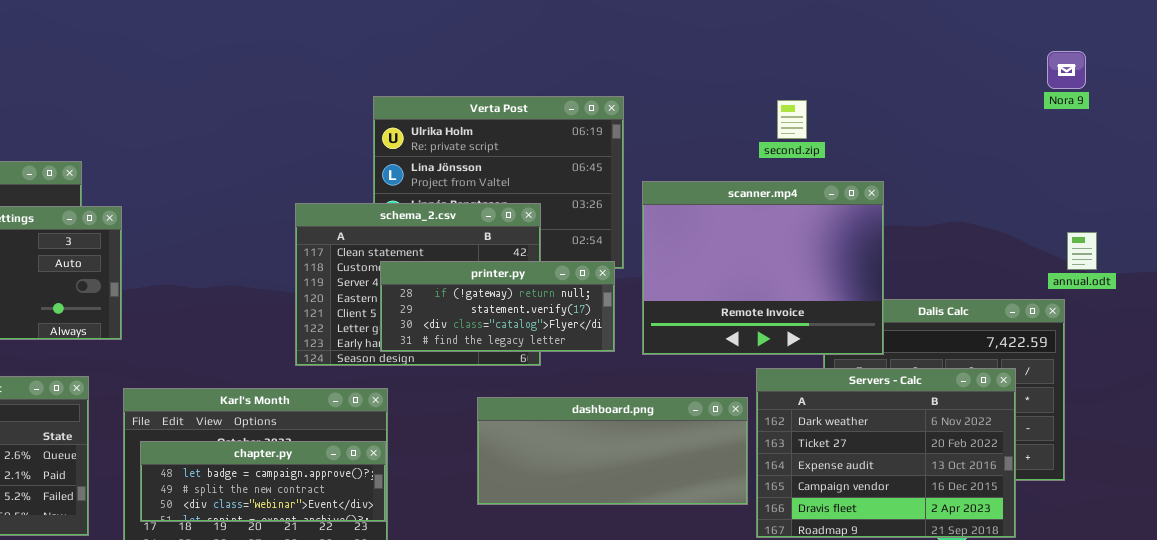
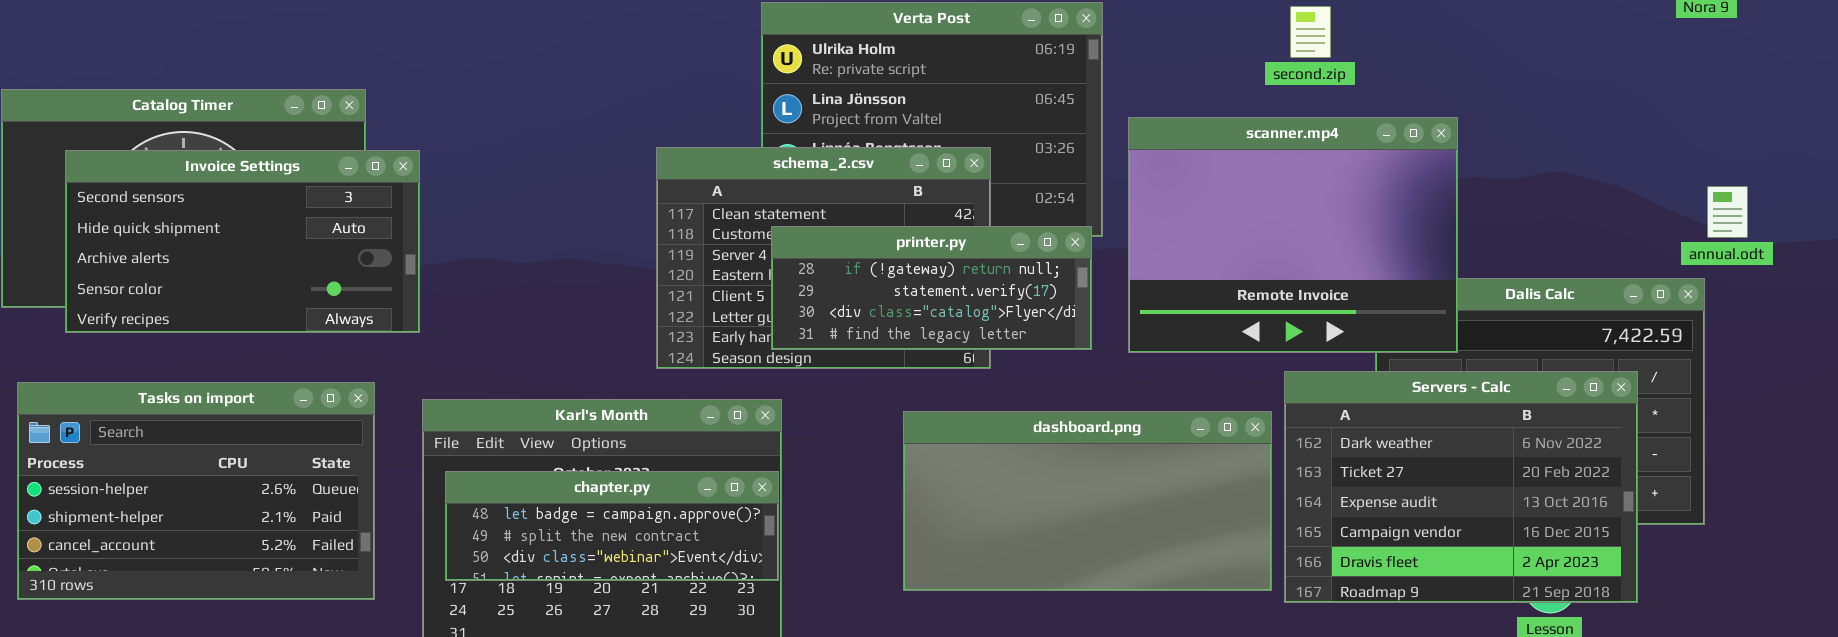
second.zip: [777,100,807,139] -> [1290,6,1331,58], moved
dashboard.png: [477,397,748,505] -> [903,411,1272,591], resized

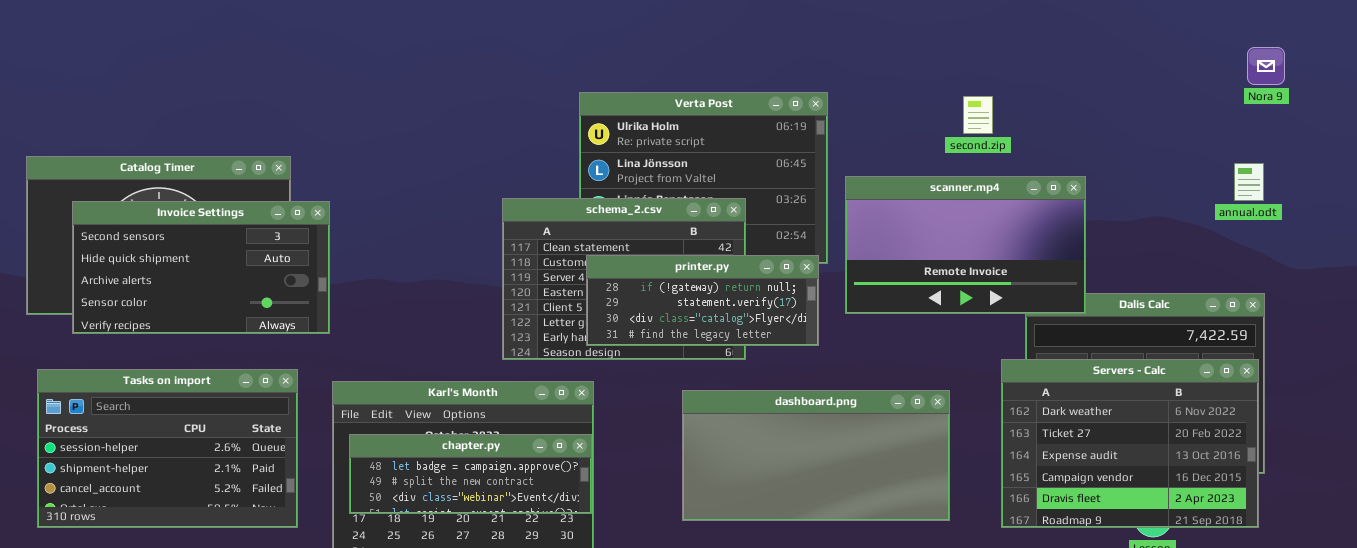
scanner.mp4: [1128,117,1458,353] -> [845,176,1086,314], resized
annual.odt: [1707,186,1748,238] -> [1234,163,1264,201], moved
Servers - Calc: [1284,371,1638,603] -> [1001,359,1259,528], moved

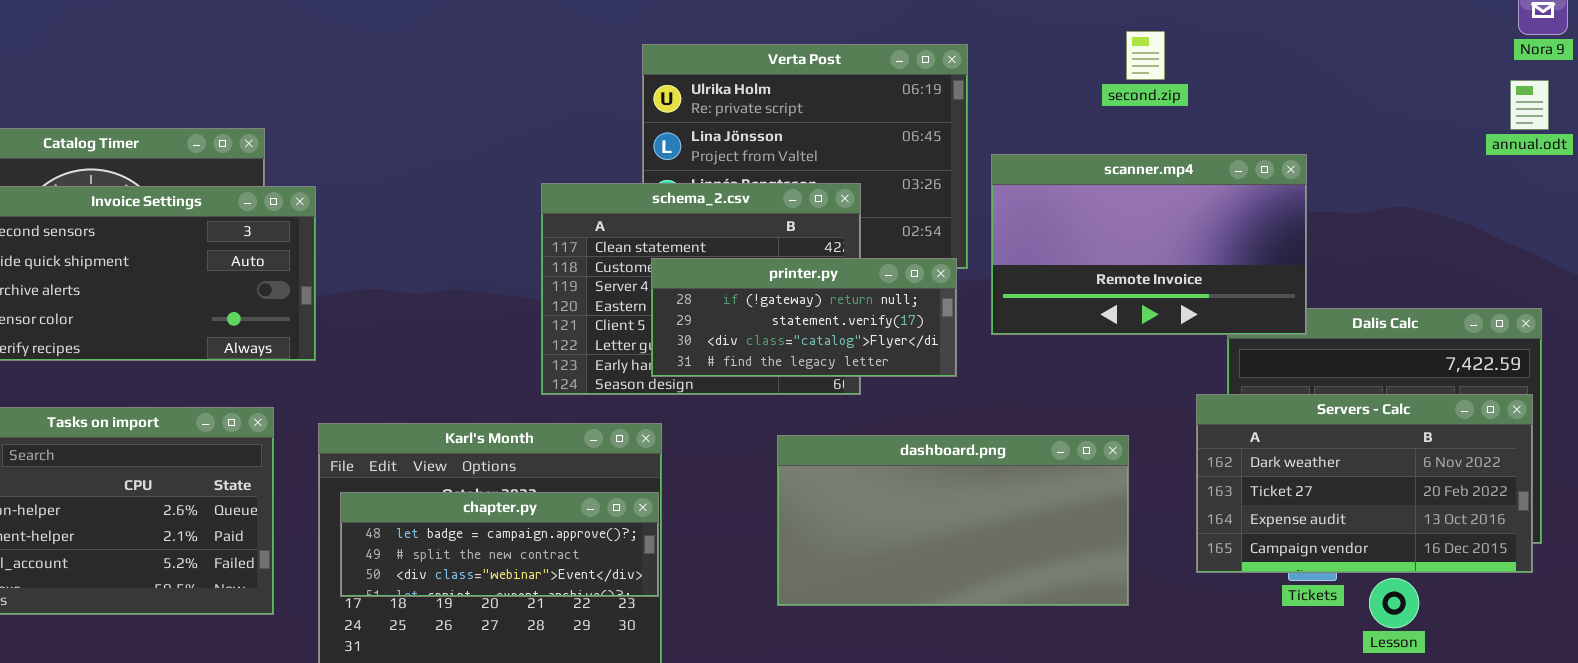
second.zip: [963,96,993,134] -> [1126,31,1165,80], moved
annual.odt: [1234,163,1264,201] -> [1510,80,1549,130], moved
Servers - Calc: [1001,359,1259,528] -> [1196,394,1533,573], resized

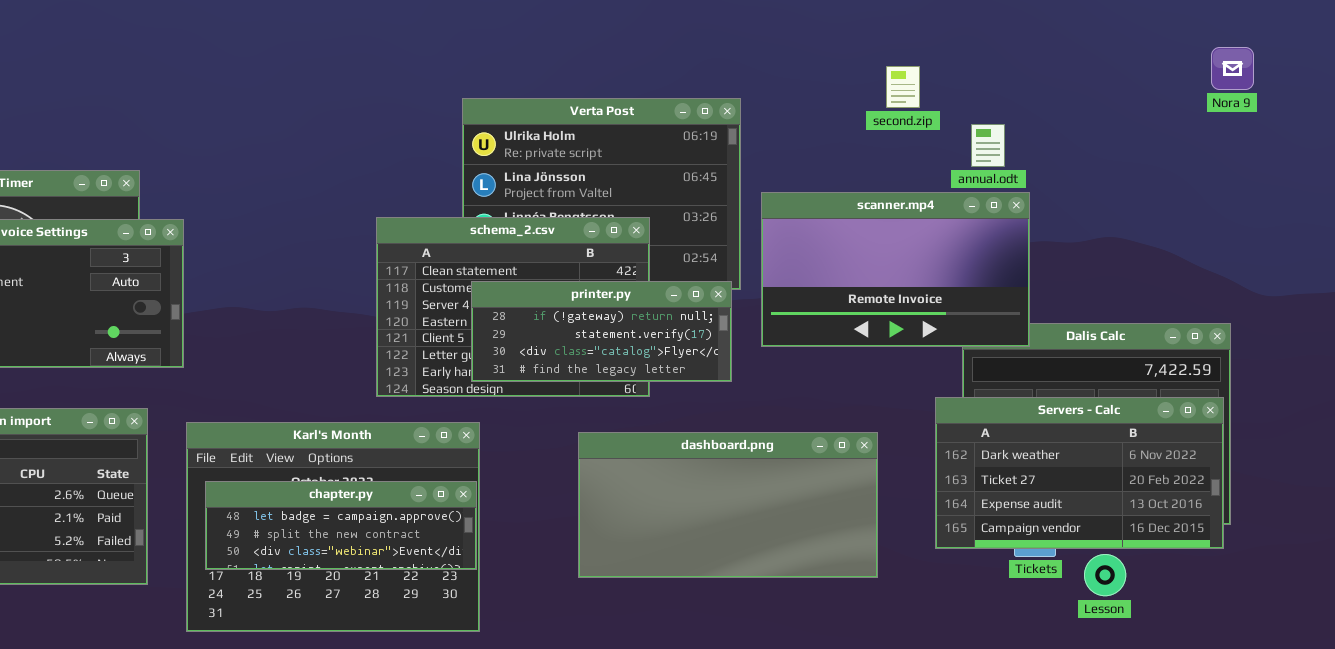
second.zip: [1126,31,1165,80] -> [886,66,920,108], moved
annual.odt: [1510,80,1549,130] -> [971,124,1005,167], moved

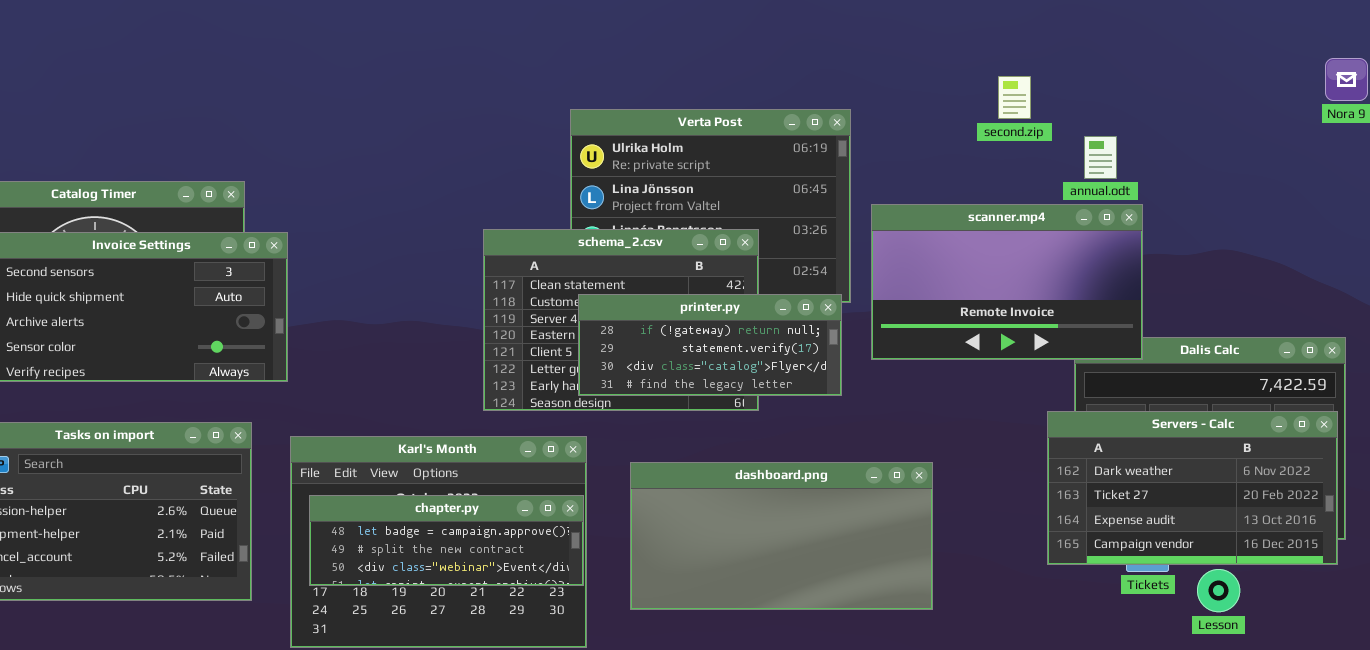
dashboard.png: [578,432,878,578] -> [630,462,933,610], moved

